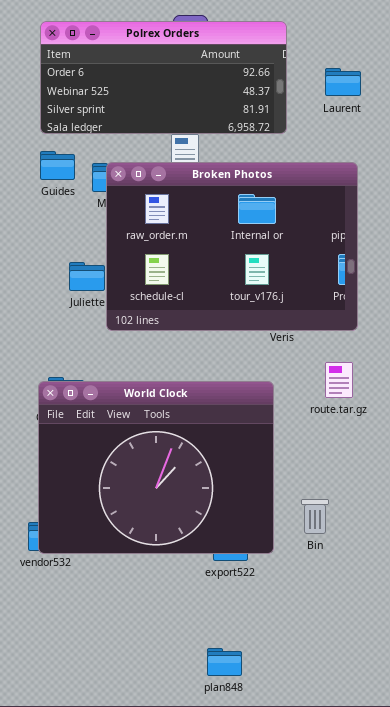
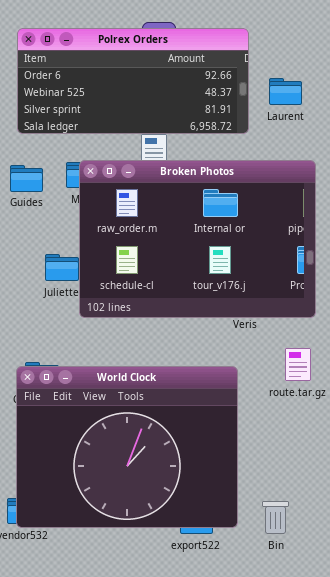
Laurent: [325,68,361,96] -> [269,78,302,105], moved
Guides: [40,151,75,180] -> [10,165,43,192], moved
Bin: [301,499,329,534] -> [262,501,289,534], moved

